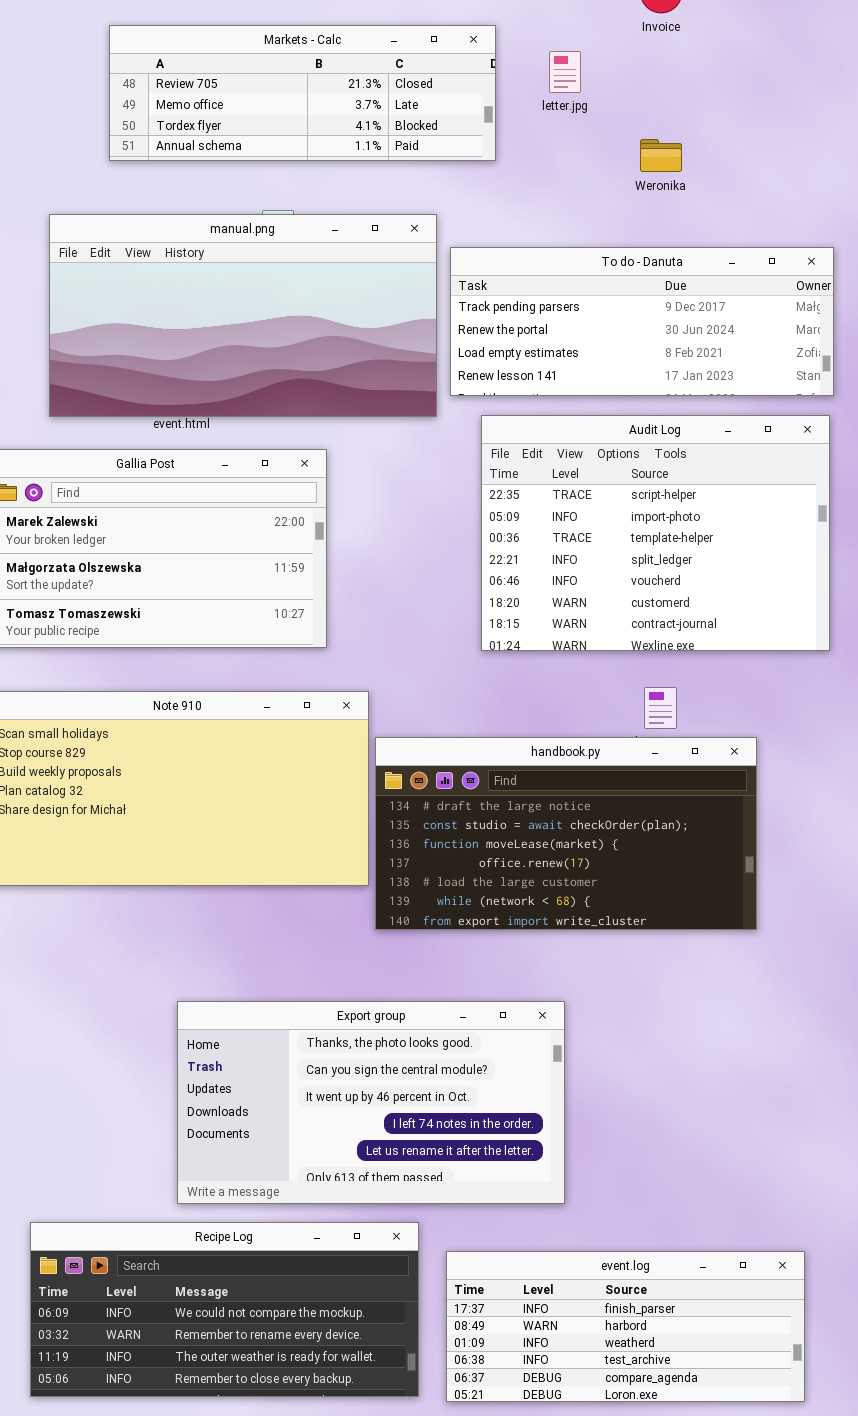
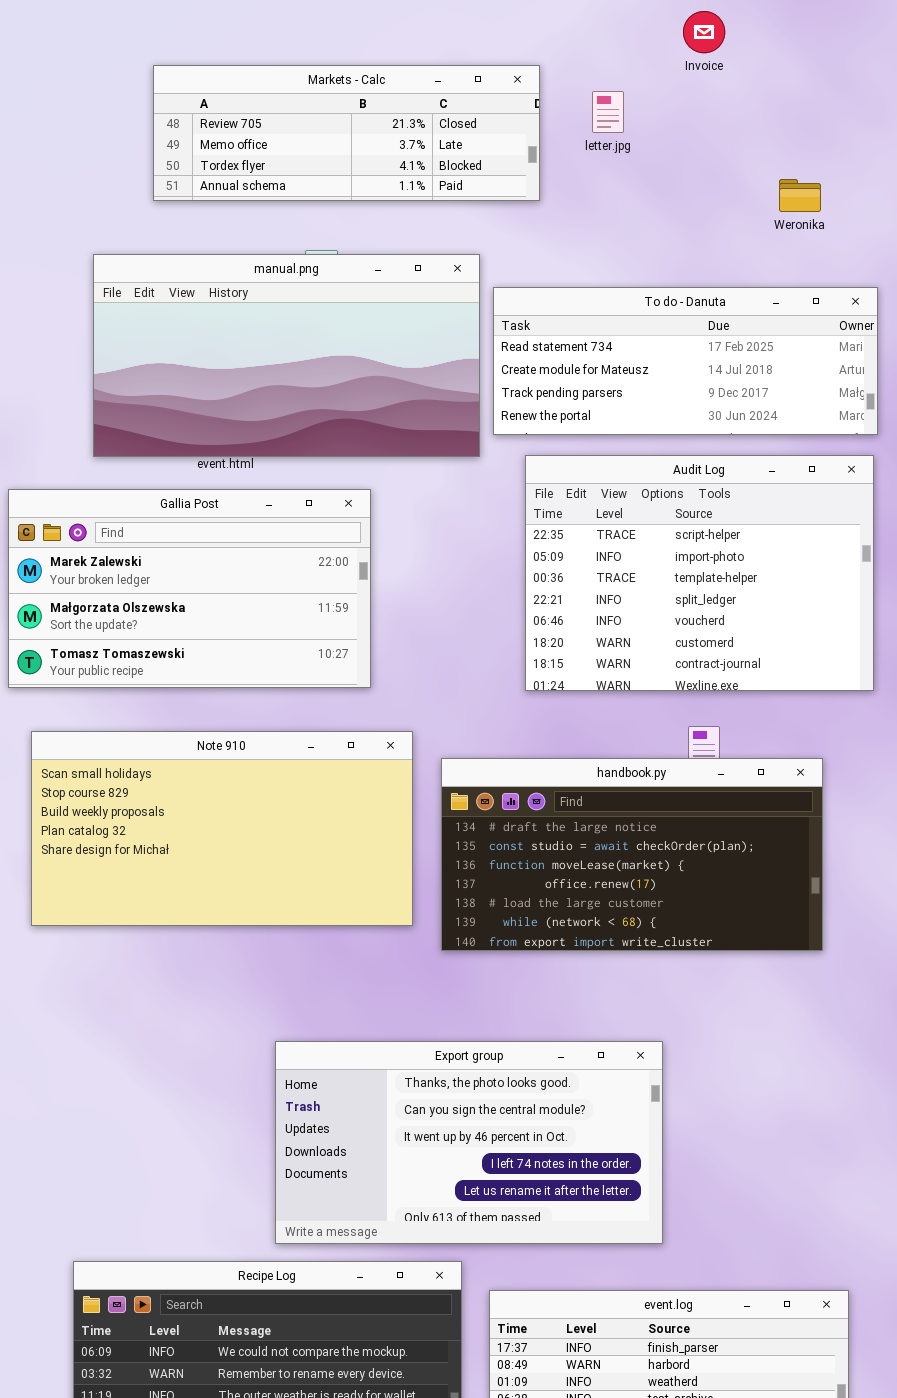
Weronika: [640,139,682,172] -> [779,179,821,212], moved
To do - Danuta: [450,247,834,396] -> [493,287,878,435], scrolled up 2 rows
handbook.py: [375,737,757,930] -> [441,758,823,951], moved
Export group: [177,1001,565,1204] -> [275,1041,663,1244], moved

